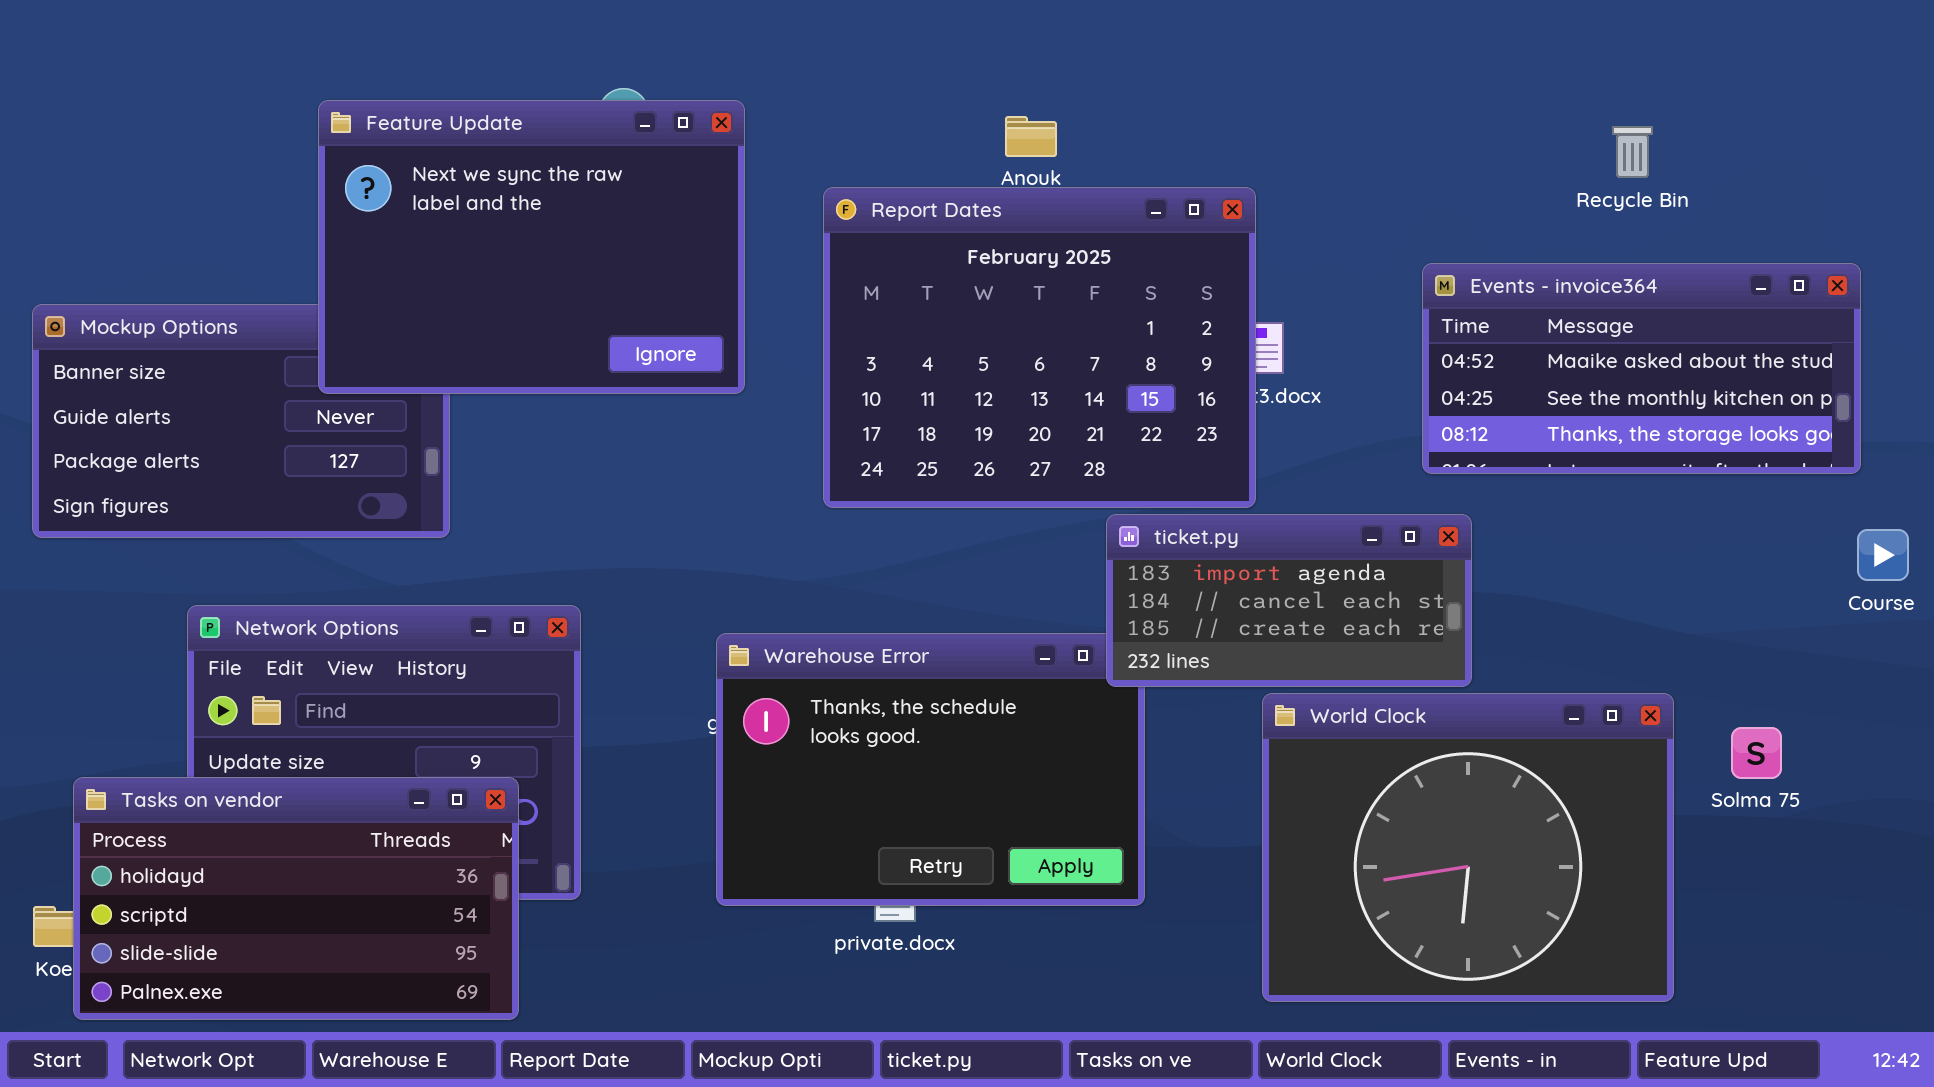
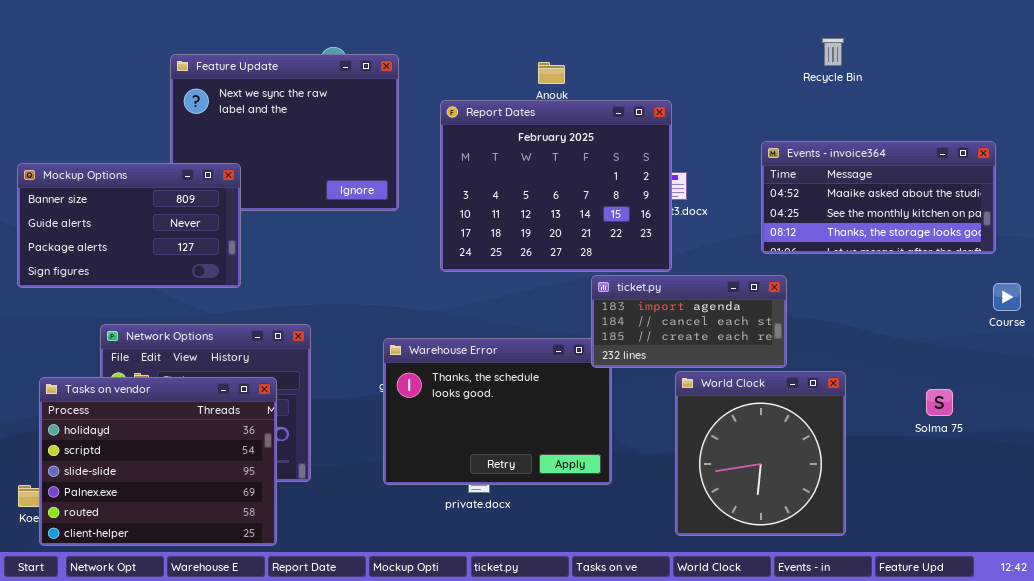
Recycle Bin: [1612,126,1653,178] -> [822,38,844,66], moved
Mockup Options: [32,304,450,538] -> [17,163,241,288], raised
World Clock: [1262,693,1674,1002] -> [675,371,846,536], resized
Tasks on vendor: [73,777,519,1020] -> [39,377,277,546], resized

